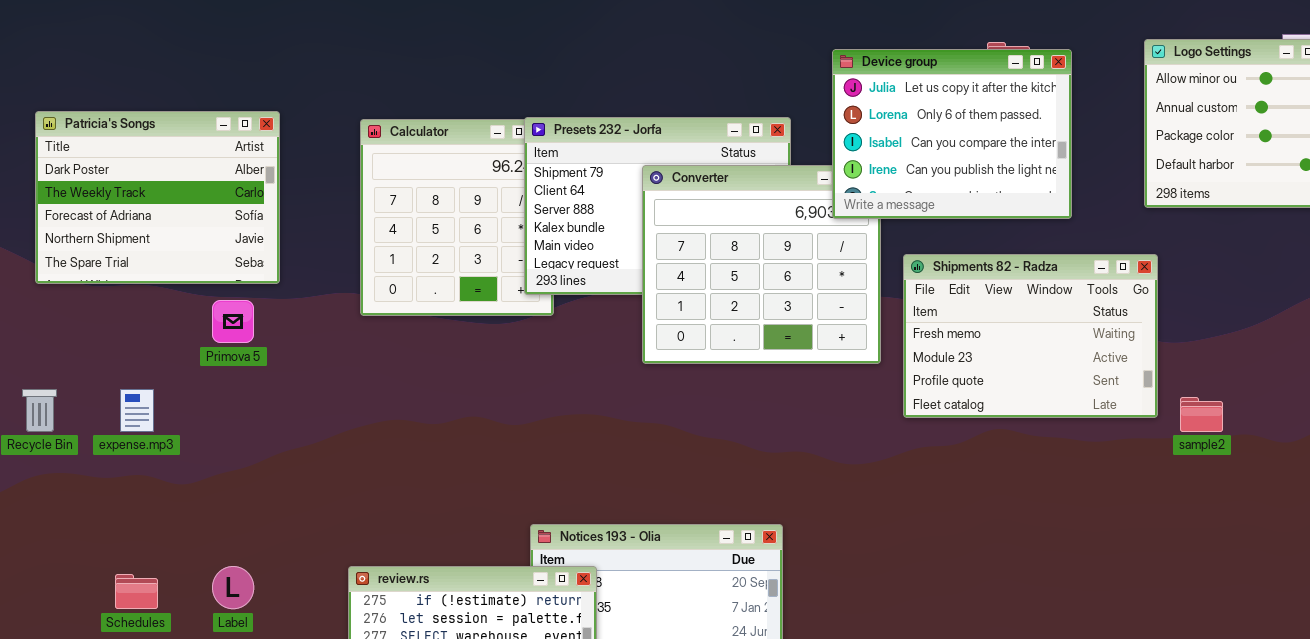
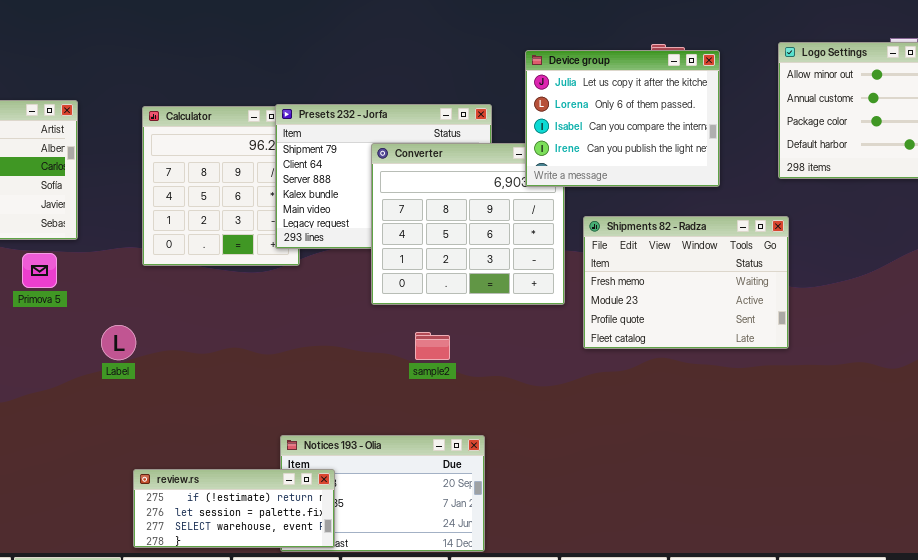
sample2: [1180,397,1223,432] -> [415,332,450,360], moved
Label: [212,566,254,609] -> [101,325,136,360], moved

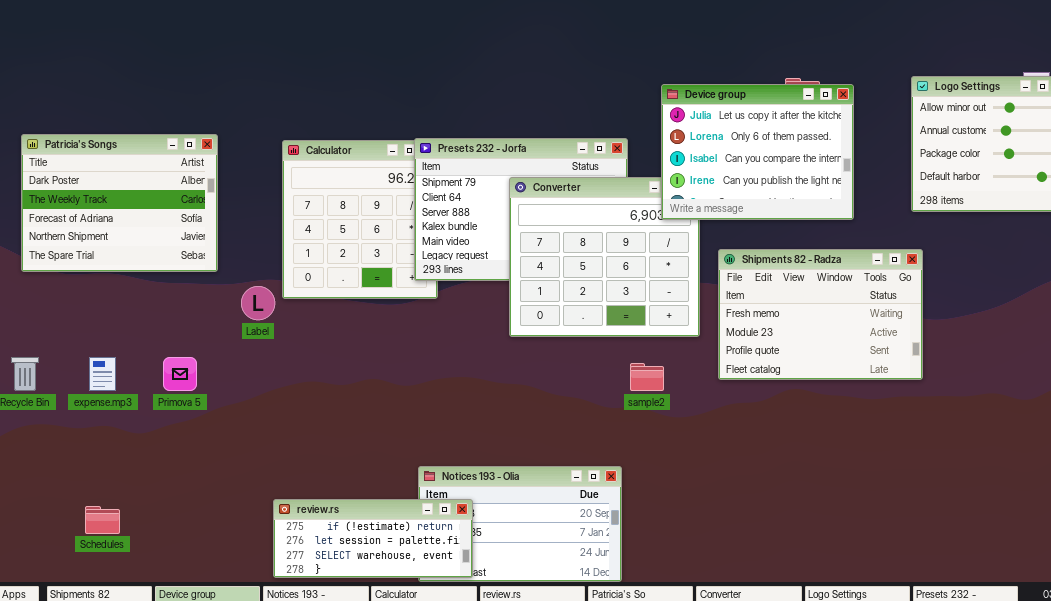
Primova 5: [22,253,57,288] -> [163,357,197,391], moved
Label: [101,325,136,360] -> [241,286,275,320], moved
sample2: [415,332,450,360] -> [630,363,664,391], moved

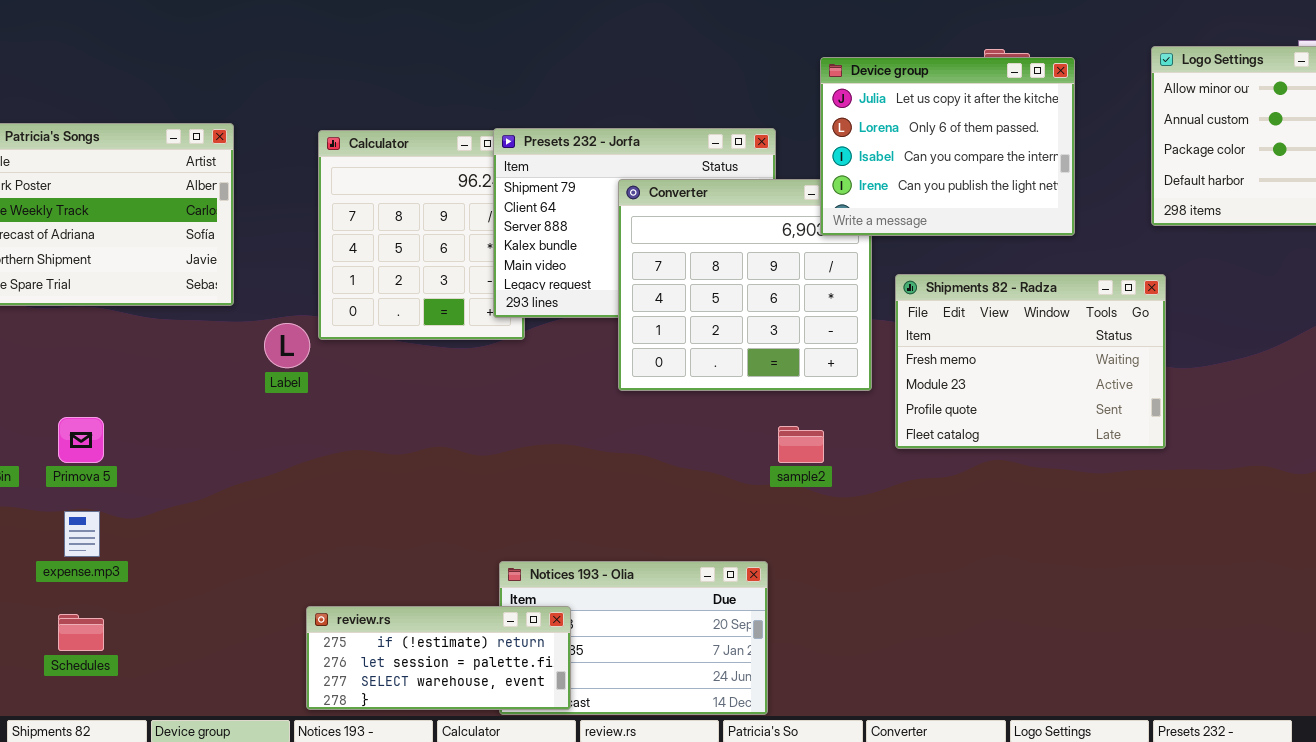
expense.mp3: [89,357,116,391] -> [64,511,100,557], moved
Primova 5: [163,357,197,391] -> [58,417,104,463], moved

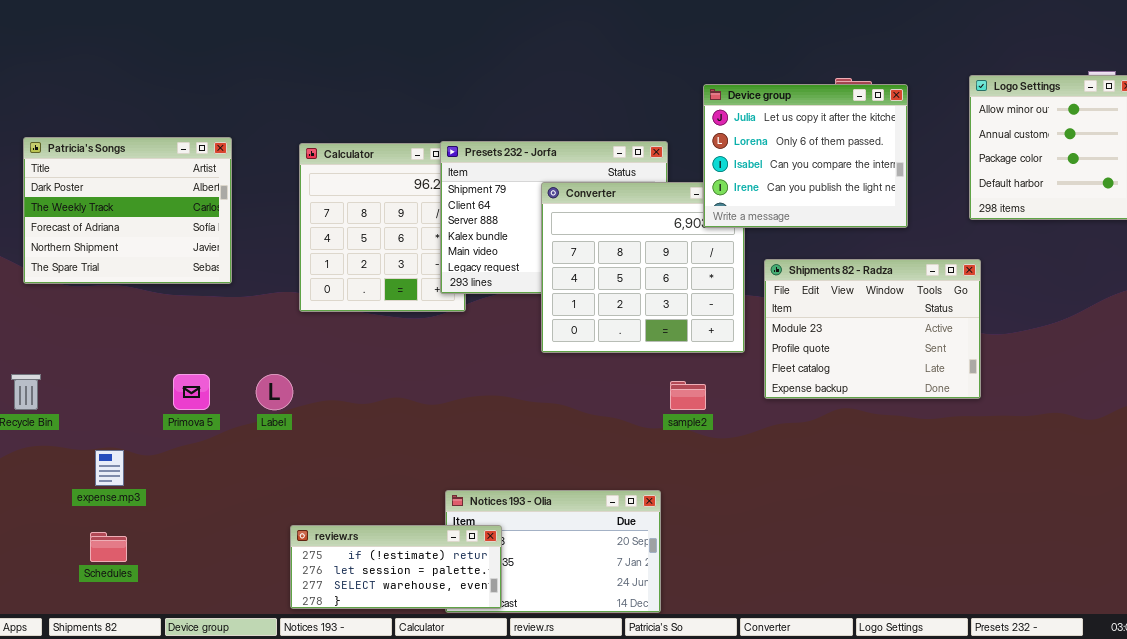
Shipments 82 - Radza: [895,274,1166,449] -> [764,259,981,399], scrolled down 1 row
Label: [264,323,310,368] -> [256,374,293,410], moved
Primova 5: [58,417,104,463] -> [173,374,210,410], moved

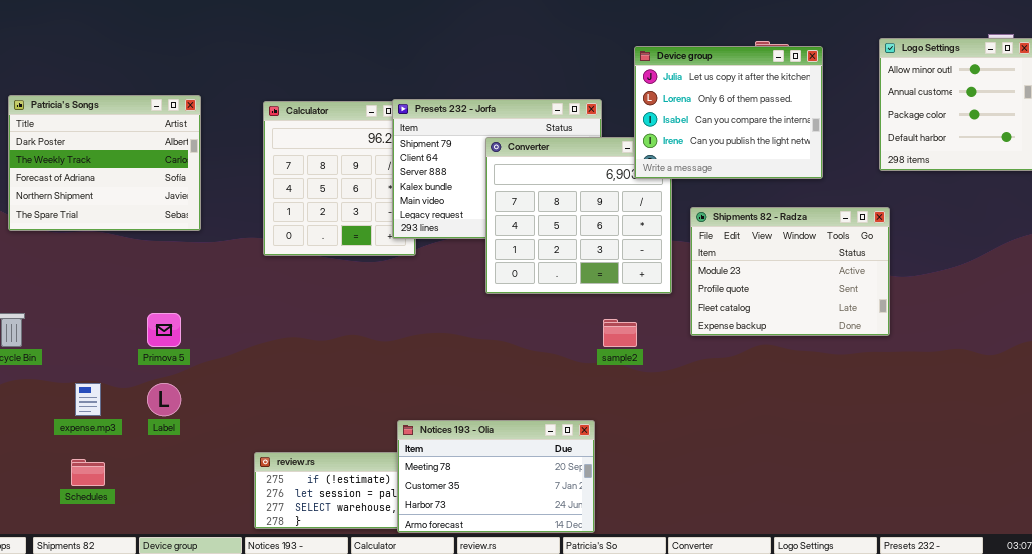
Label: [256,374,293,410] -> [147,383,181,416], moved
Notices 193 - Olia: [445,490,661,613] -> [397,420,595,533], raised

